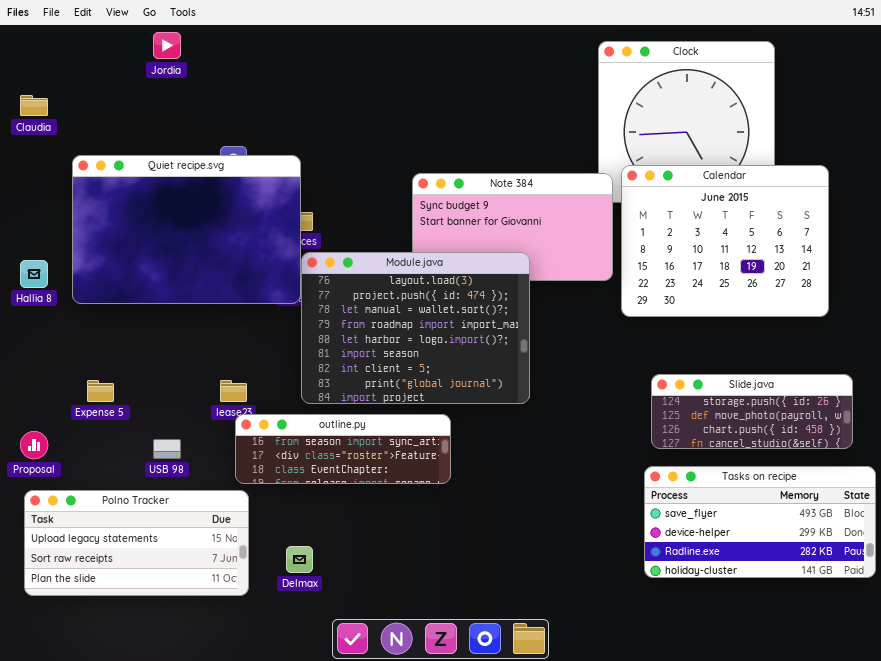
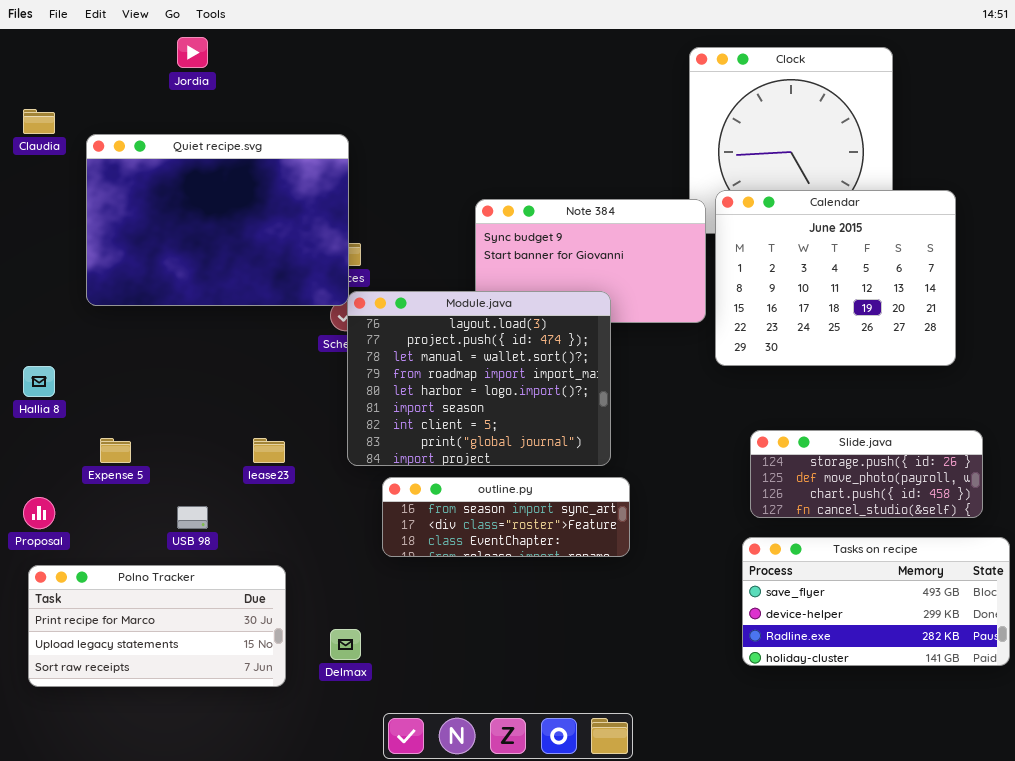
Quiet recipe.svg: [72,155,301,304] -> [86,134,349,306], moved
Hallia 8: [20,260,48,288] -> [23,366,55,397], moved
outline.py: [235,414,451,484] -> [382,477,630,557], moved
Polno Tracker: [24,490,249,596] -> [28,565,286,687], scrolled up 1 row

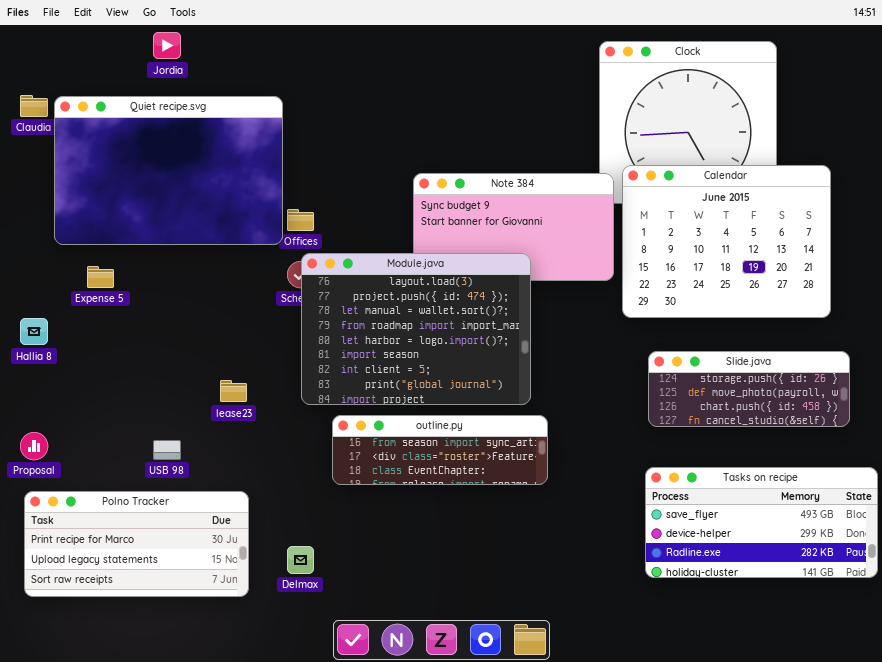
Quiet recipe.svg: [86,134,349,306] -> [54,96,283,245], moved
Slide.java: [750,430,983,518] -> [648,351,850,427], moved
Expense 5: [100,438,131,463] -> [87,266,114,288], moved

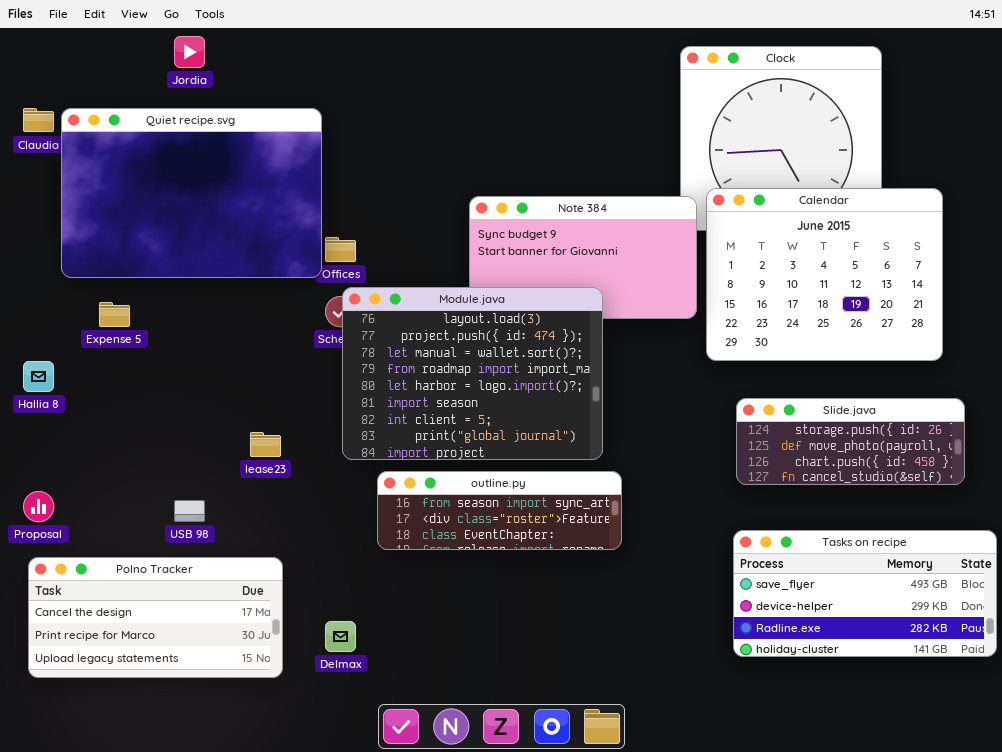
Polno Tracker: [24,491,249,597] -> [28,557,283,678], scrolled up 1 row

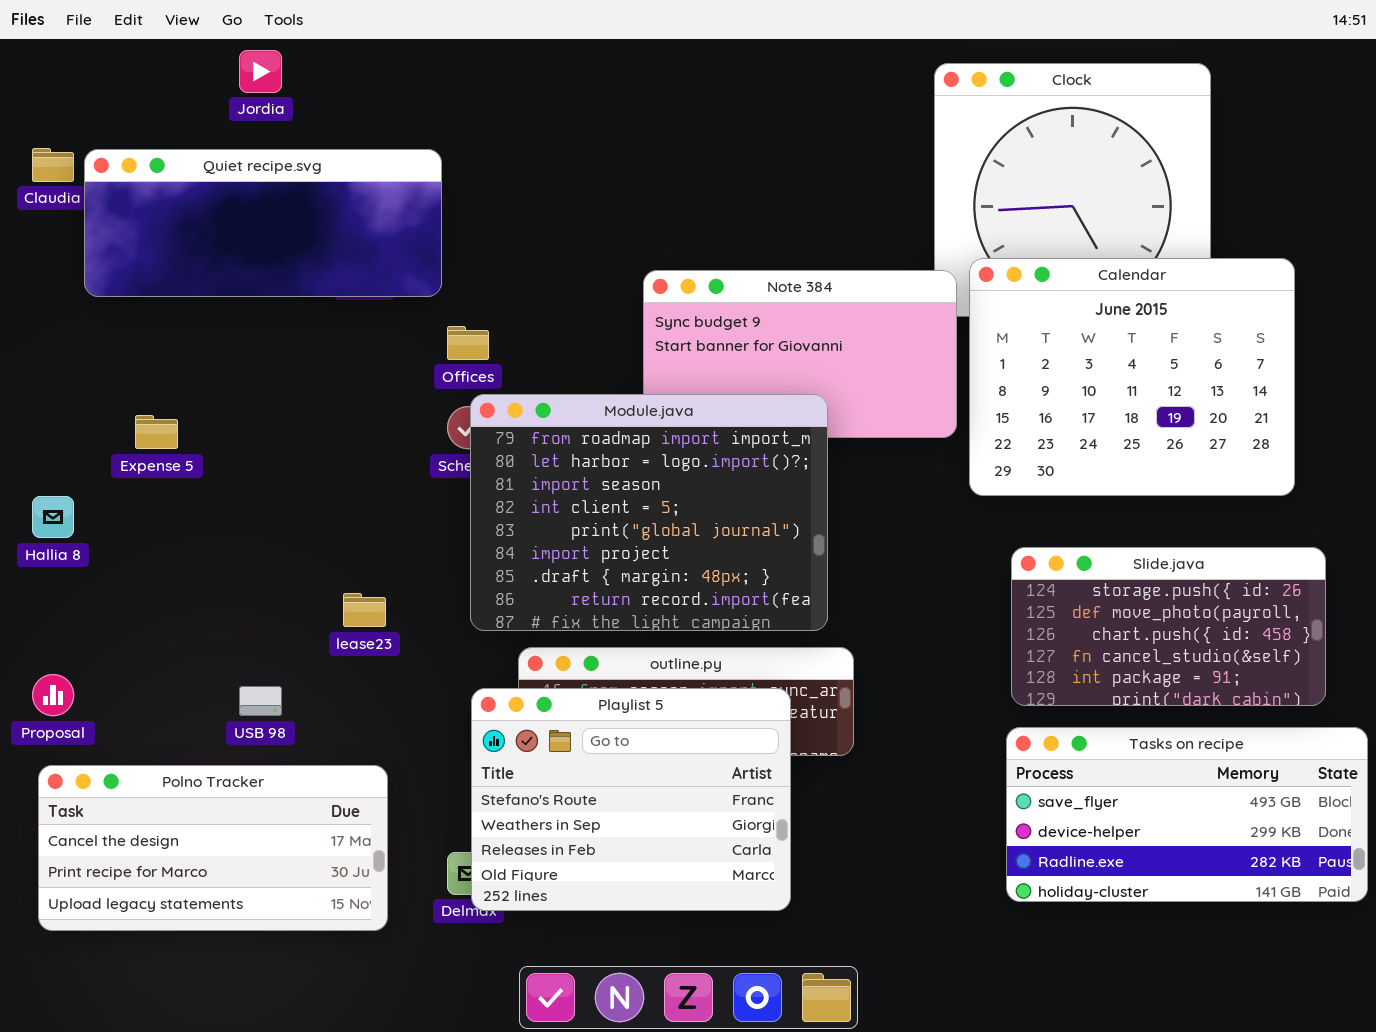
Quiet recipe.svg: [61,108,322,278] -> [84,149,442,297], resized
Module.java: [342,287,603,460] -> [470,394,828,631], scrolled down 3 rows
Slide.java: [736,398,965,485] -> [1011,547,1326,706], resized
Playlist 5: none -> [471,688,791,911], opened

